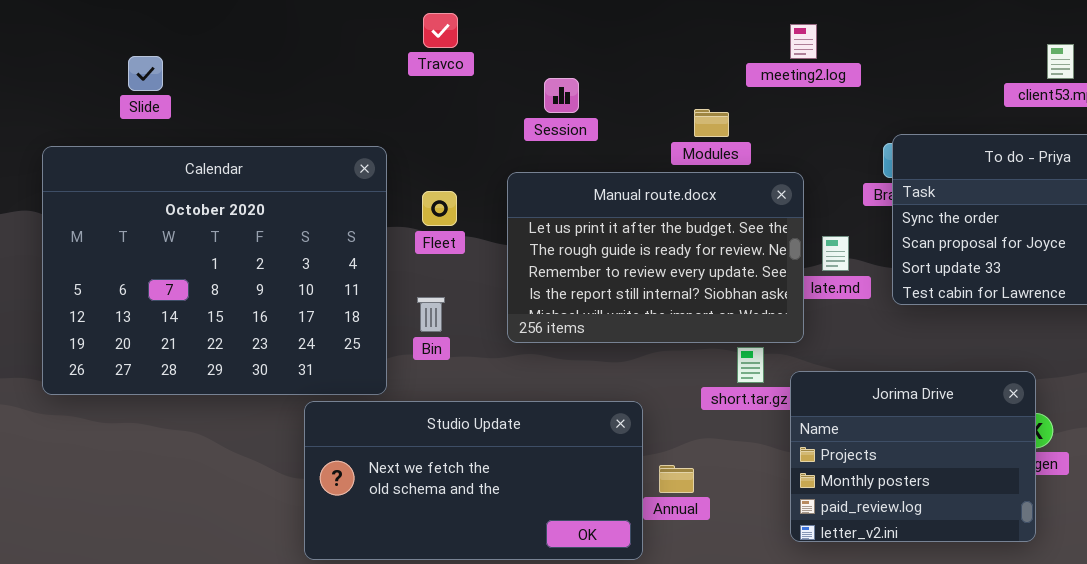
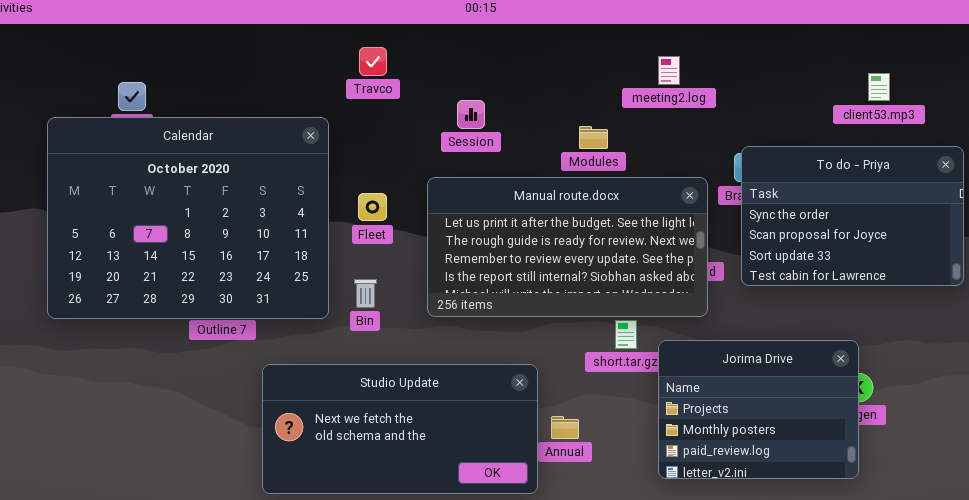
Calendar: [42,146,387,395] -> [47,117,329,319], moved
Manual route.docx: [507,172,804,343] -> [427,177,708,317], resized

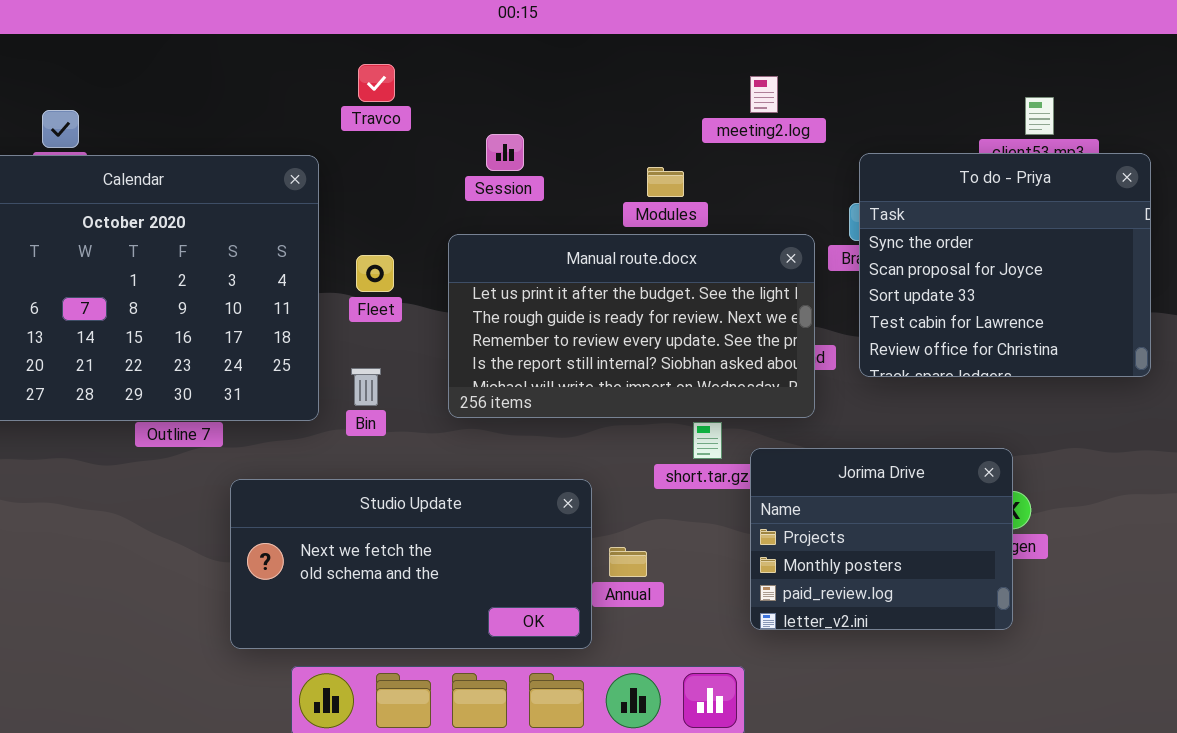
To do - Priya: [741,146,964,286] -> [859,153,1151,377], resized

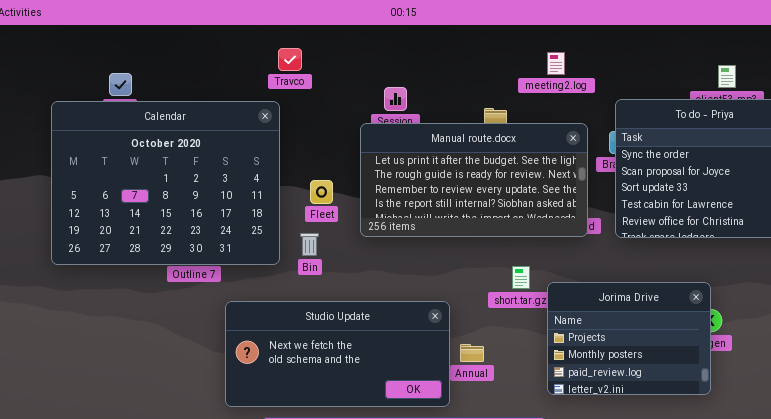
Travco: [358,64,395,102] -> [278,48,302,71], moved
Manual route.docx: [448,234,815,418] -> [360,123,588,237], moved
Fleet: [356,255,394,292] -> [310,180,333,204], moved

